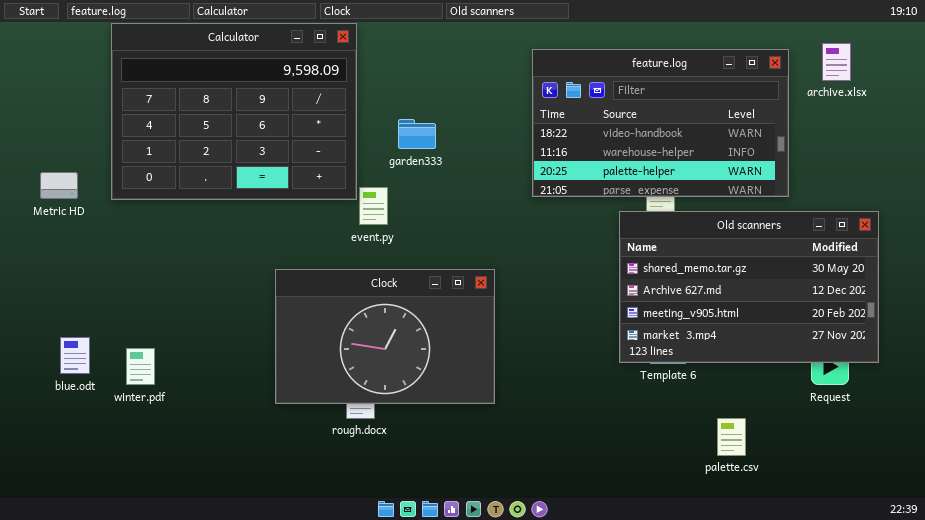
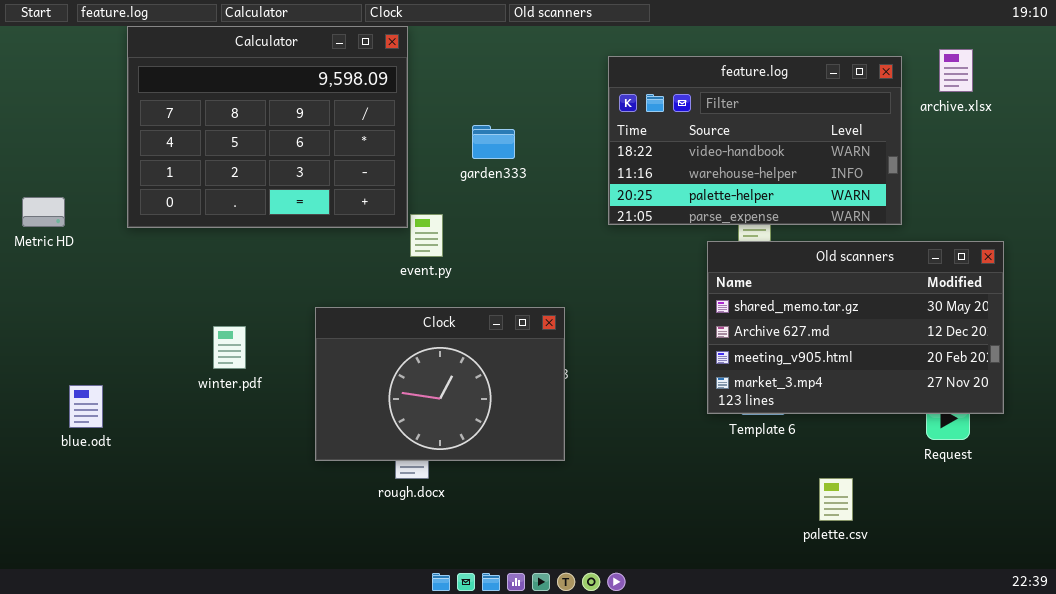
garden333: [398,119,436,149] -> [472,125,515,159], moved
Metric HD: [40,172,78,199] -> [22,197,65,227], moved
winter.pdf: [126,348,155,385] -> [213,326,246,369], moved

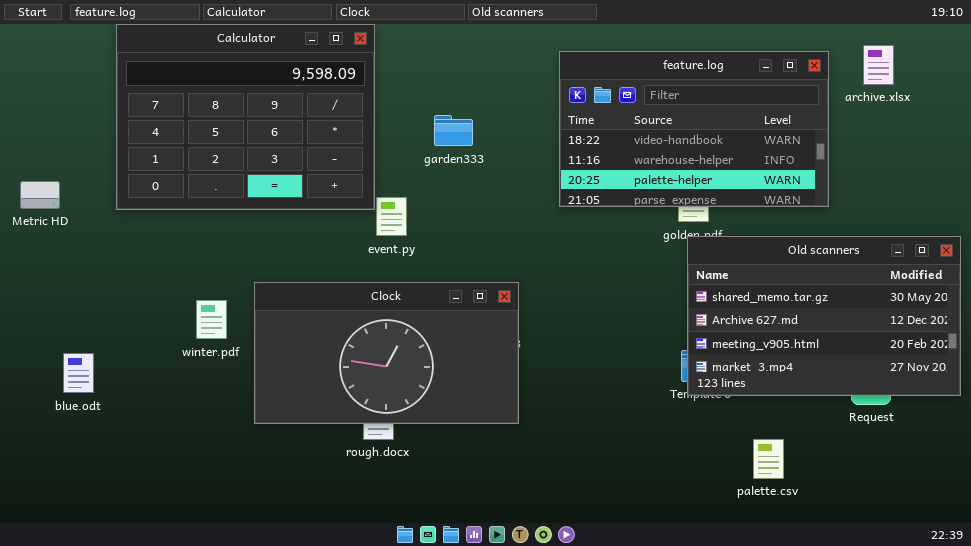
Old scanners: [707,241,1004,414] -> [687,236,961,396], moved
Clock: [315,307,565,461] -> [254,282,519,424], resized

